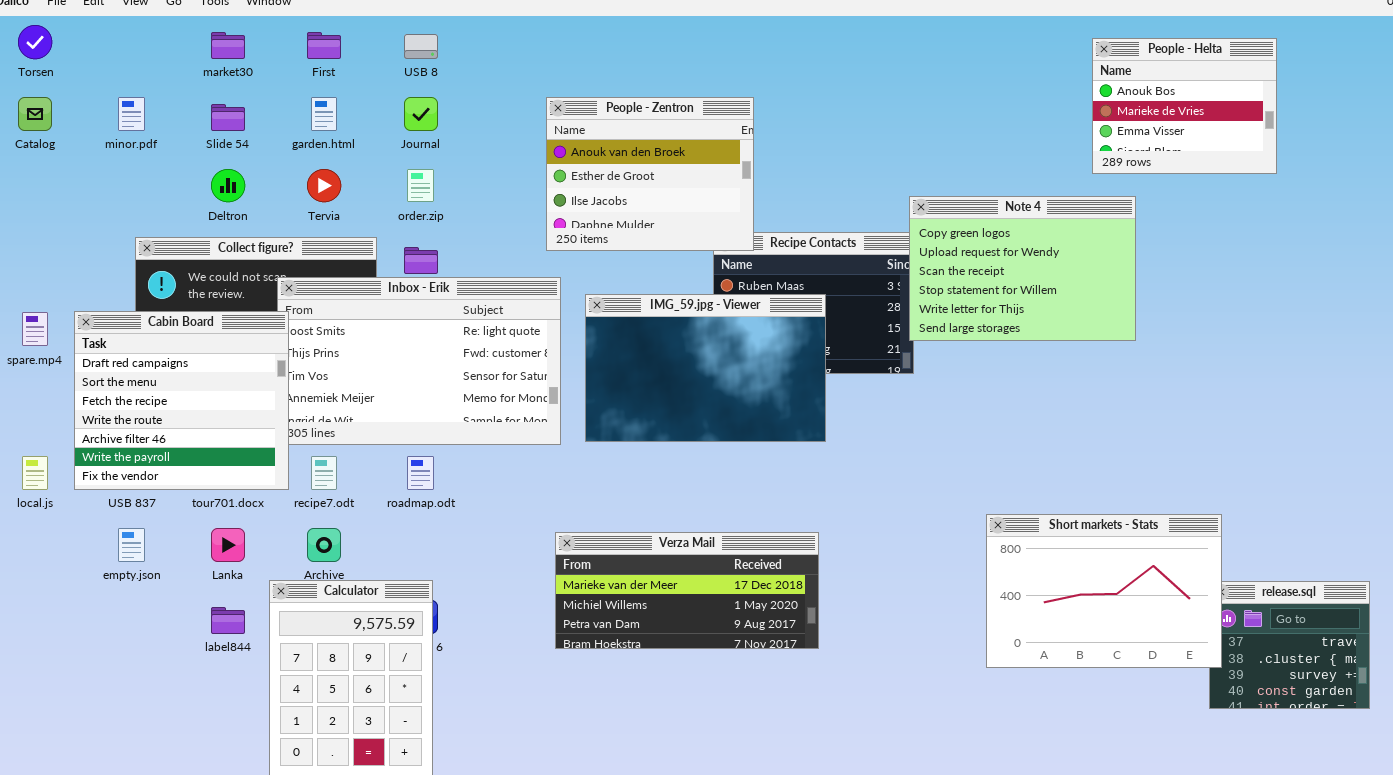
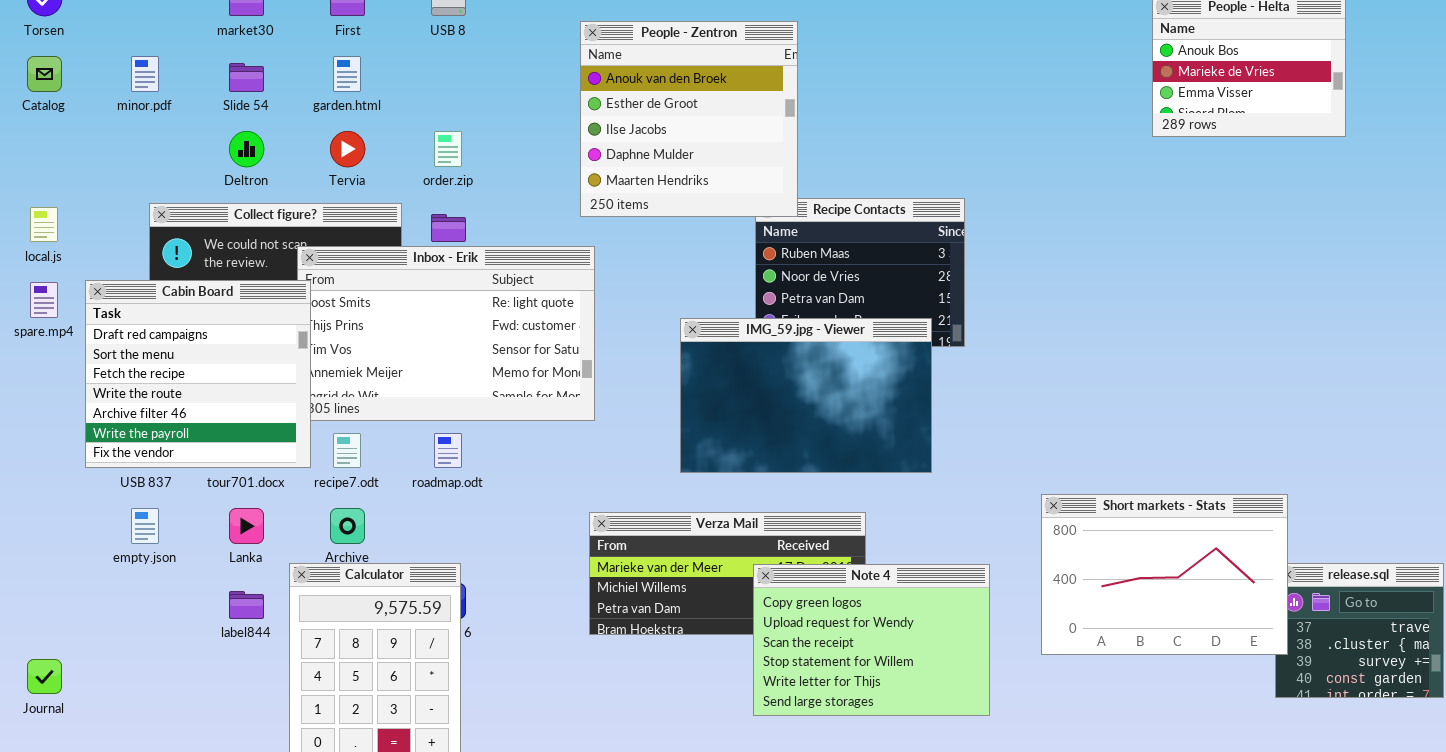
Journal: [404,97,438,131] -> [27,659,62,694], moved
People - Zentron: [546,97,754,251] -> [580,21,798,217], resized
Note 4: [909,196,1136,341] -> [753,564,990,716], moved
IMG_59.jpg - Viewer: [585,294,826,442] -> [680,318,932,473], moved
local.js: [22,456,48,490] -> [30,207,58,242], moved

